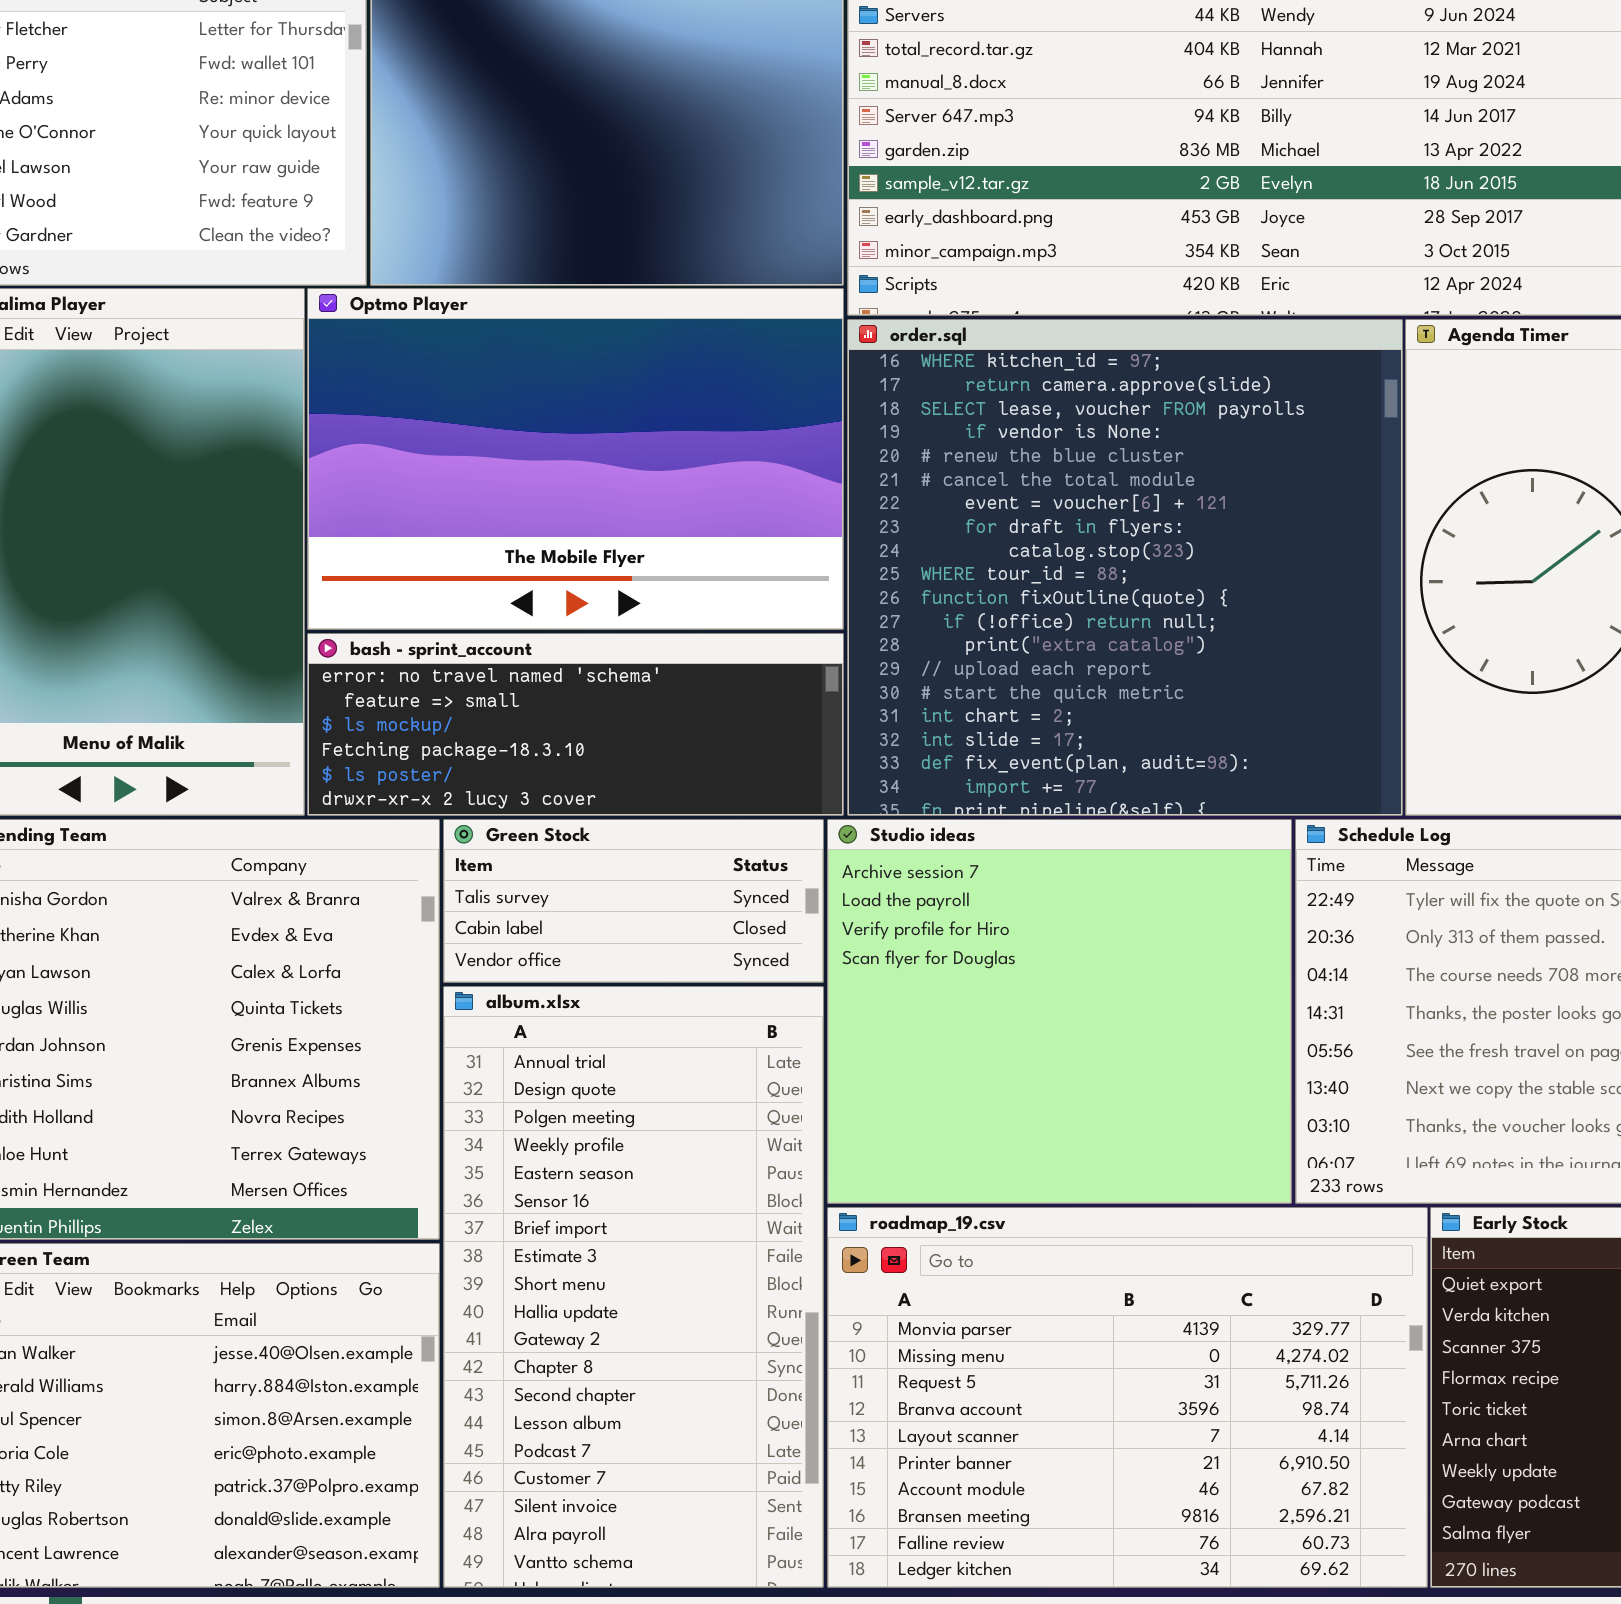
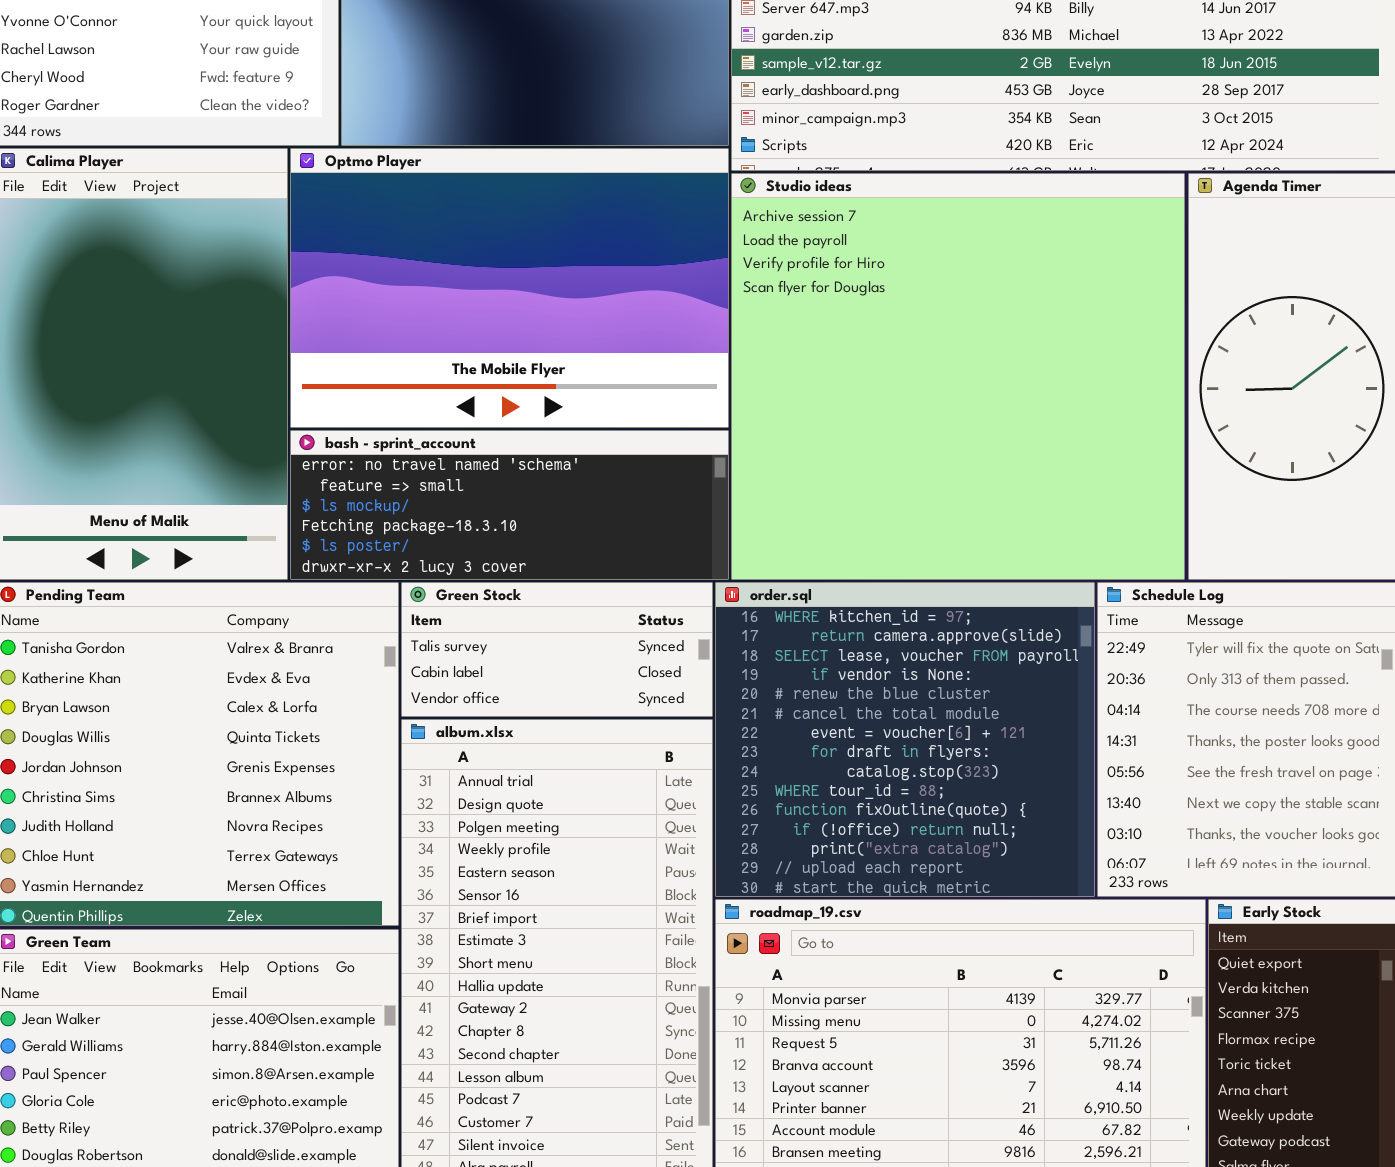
order.sql: [847,319,1403,816] -> [715,582,1095,897], moved, resized
Studio ideas: [827,819,1292,1204] -> [731,173,1185,580], moved, resized

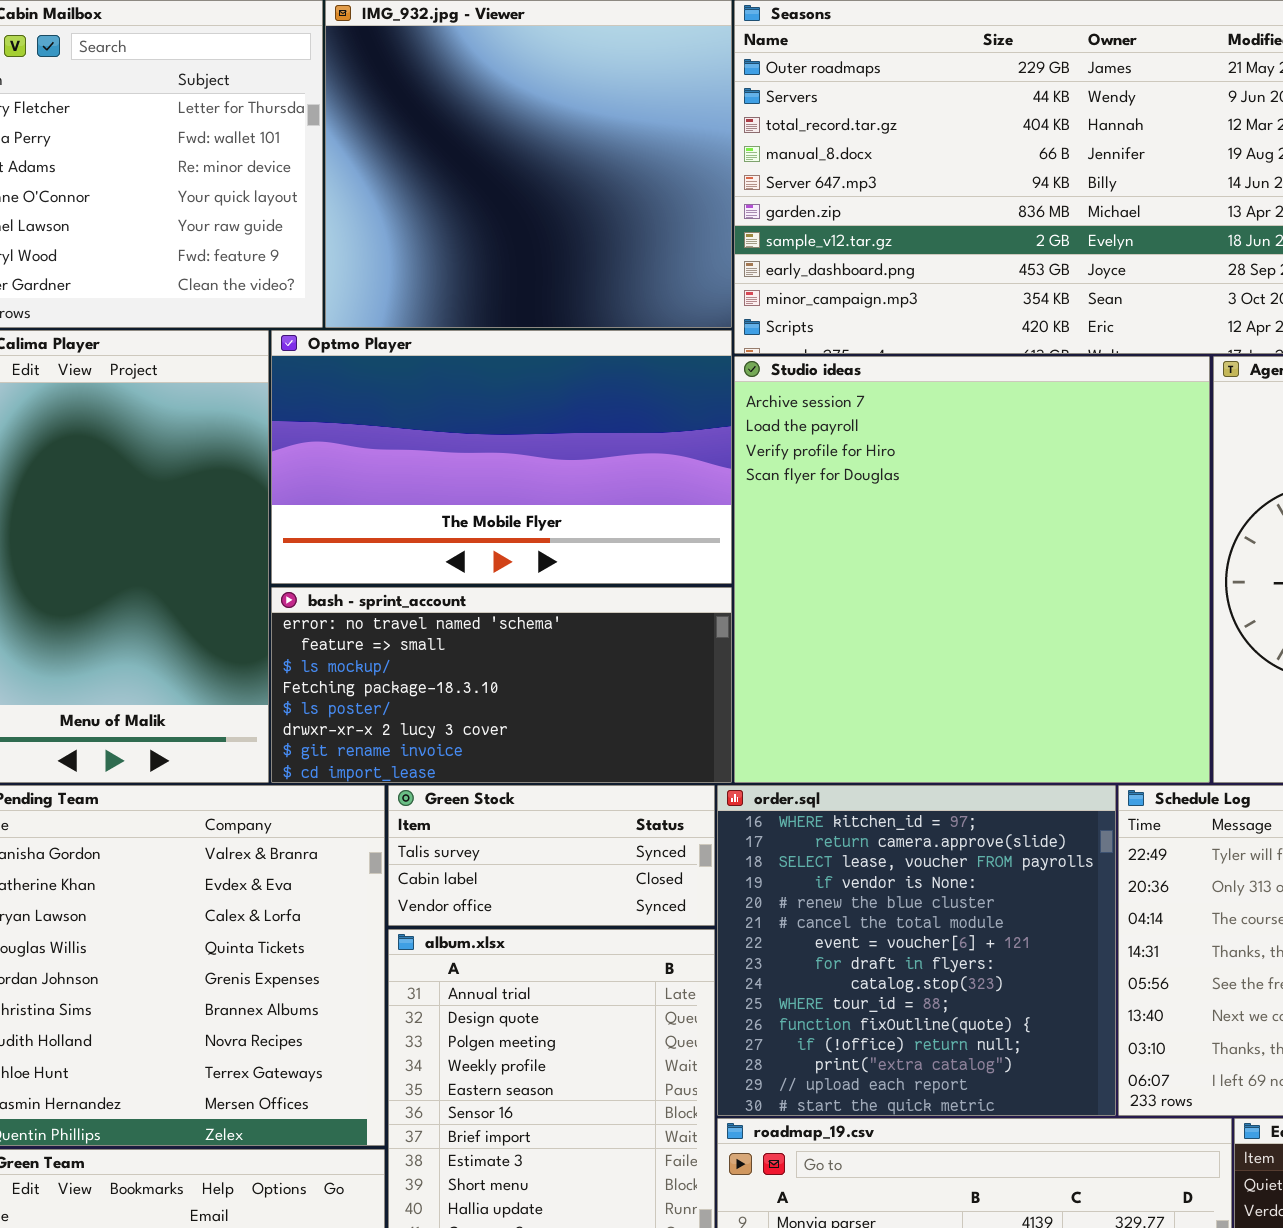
Optmo Player: [290,148,729,428] -> [271,330,732,584], resized
bash - sprint_account: [290,430,729,580] -> [271,587,732,783], resized

